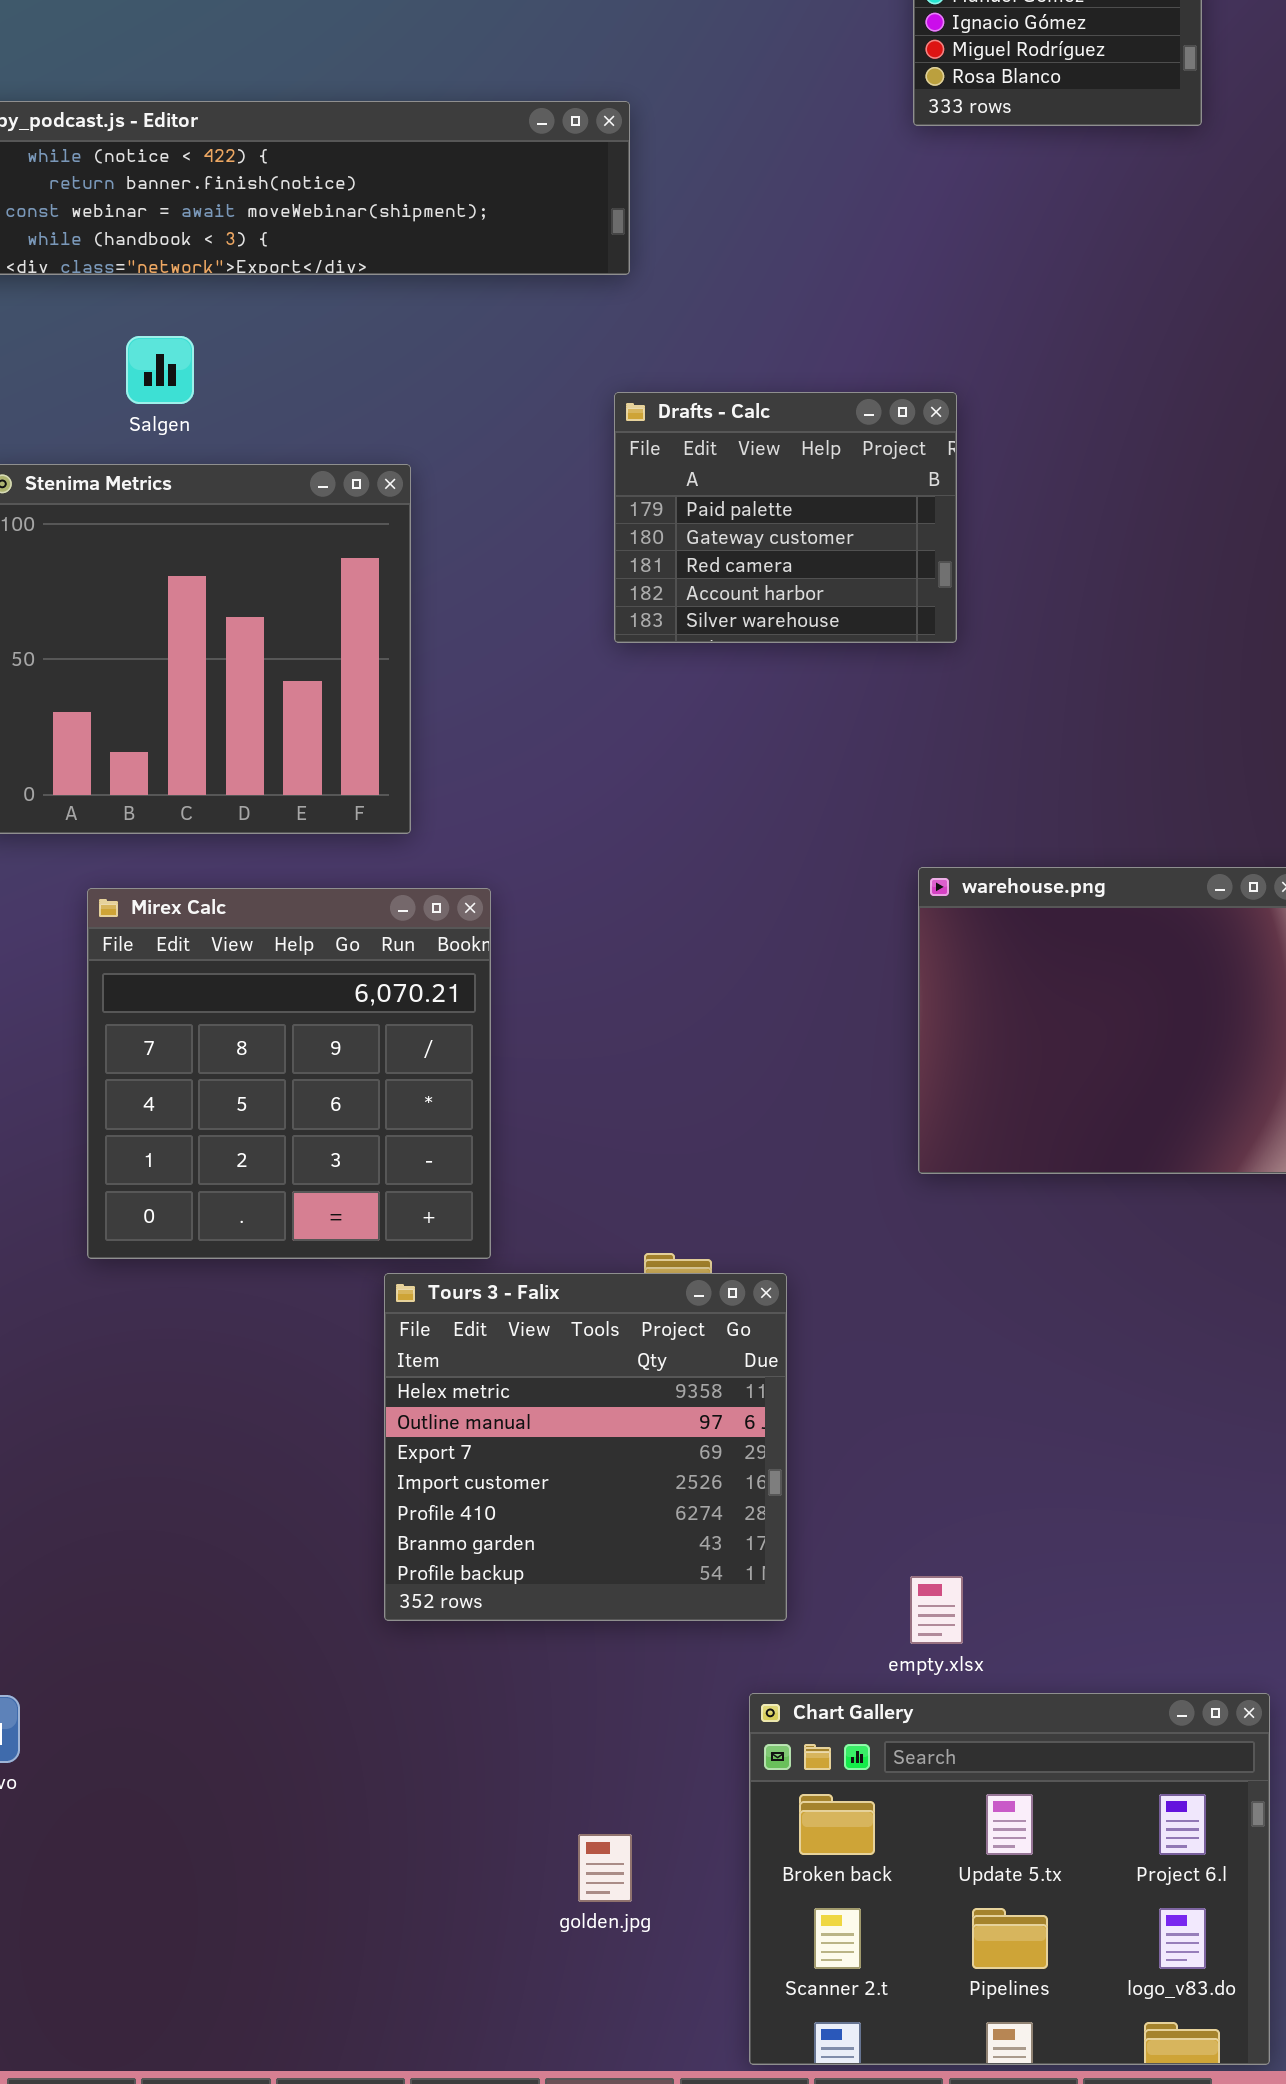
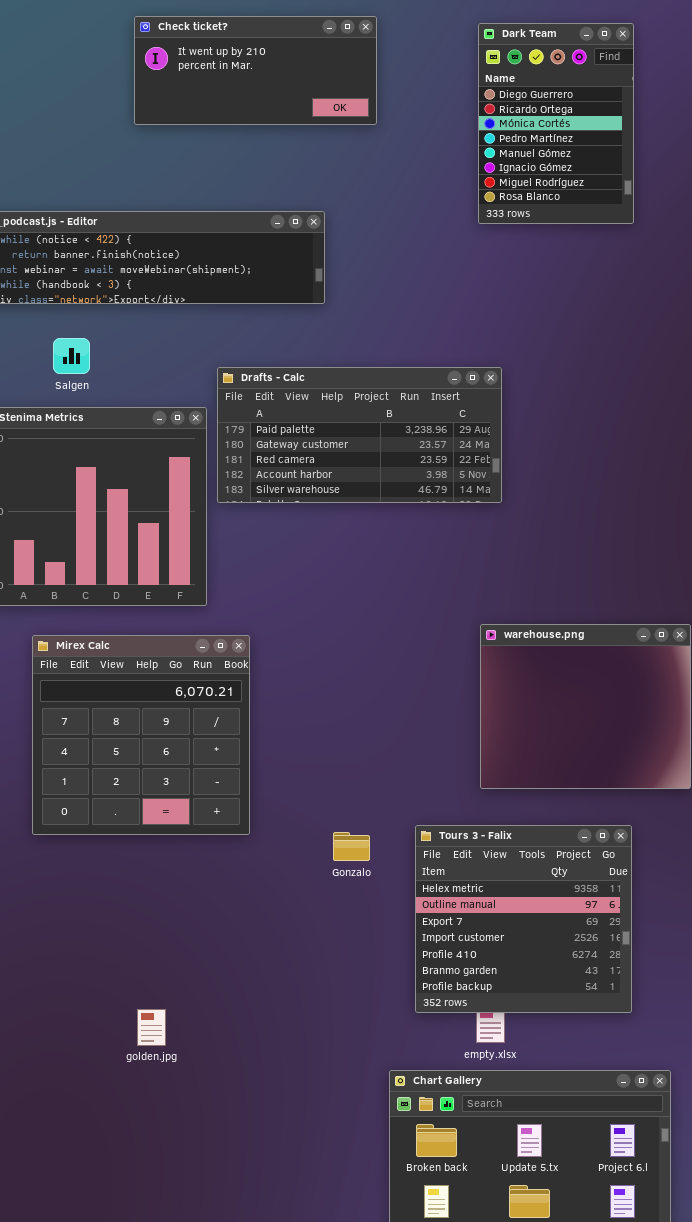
Drafts - Calc: [614,392,957,643] -> [217,367,502,503], resized
Tours 3 - Falix: [384,1273,787,1621] -> [415,825,632,1013], moved
golden.jpg: [578,1834,632,1902] -> [137,1009,166,1046], moved

